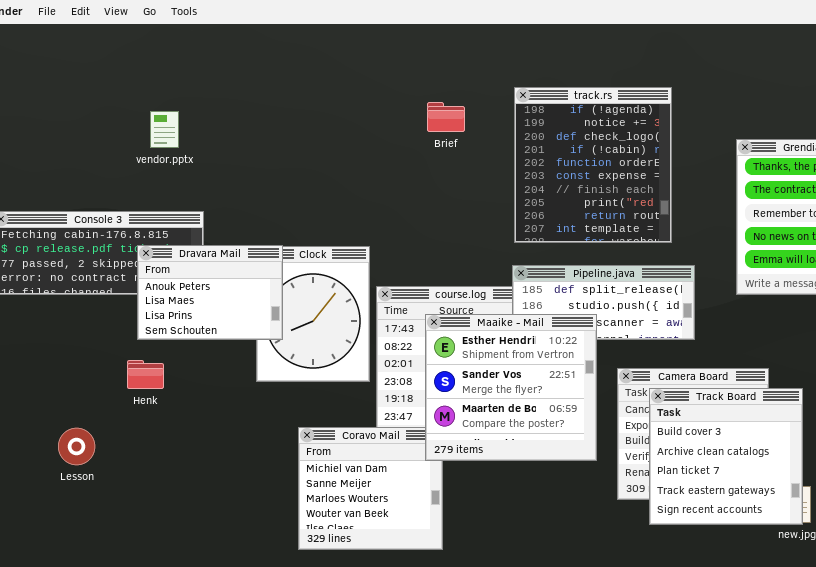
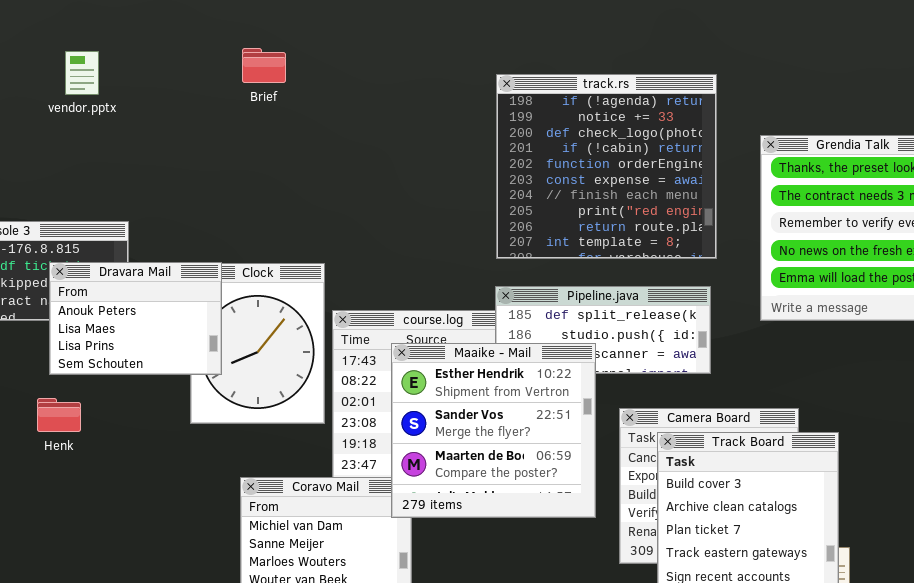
track.rs: [514,87,672,243] -> [496,74,717,259], resized
Brief: [427,102,465,132] -> [242,48,286,83], moved
vendor.pptx: [150,111,179,148] -> [65,51,99,95], moved

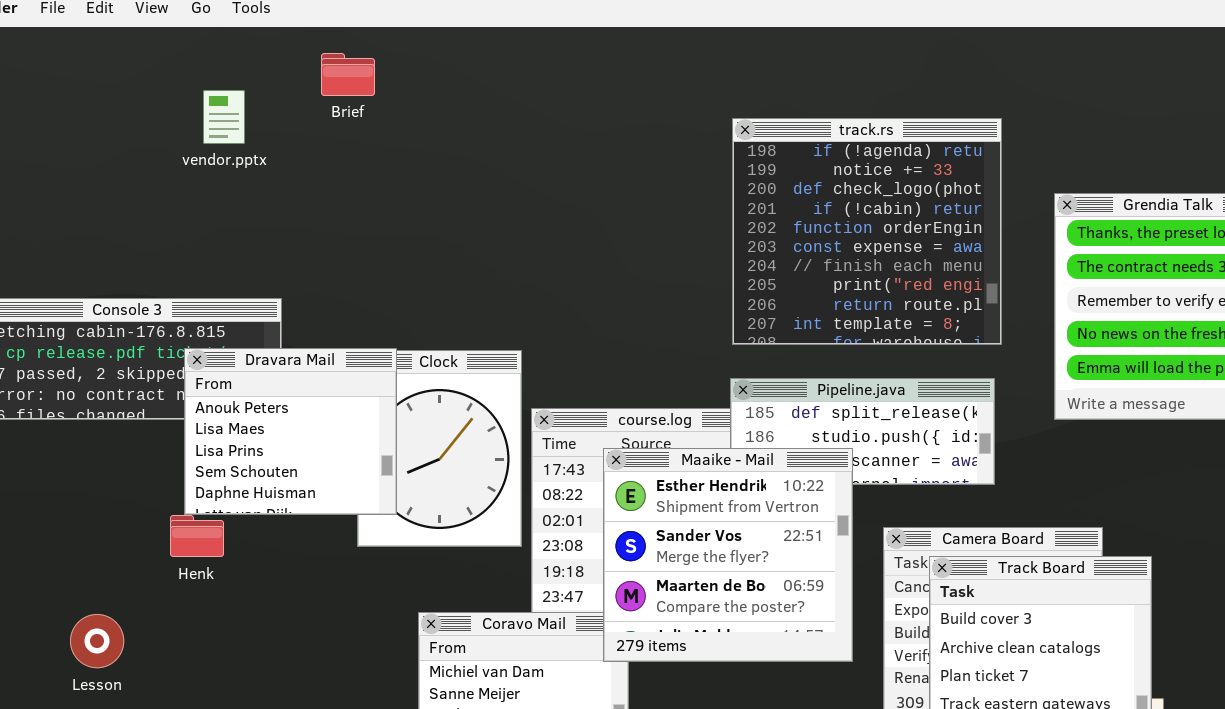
Brief: [242,48,286,83] -> [321,53,375,96], moved
Dravara Mail: [49,262,222,375] -> [184,348,397,515], resized

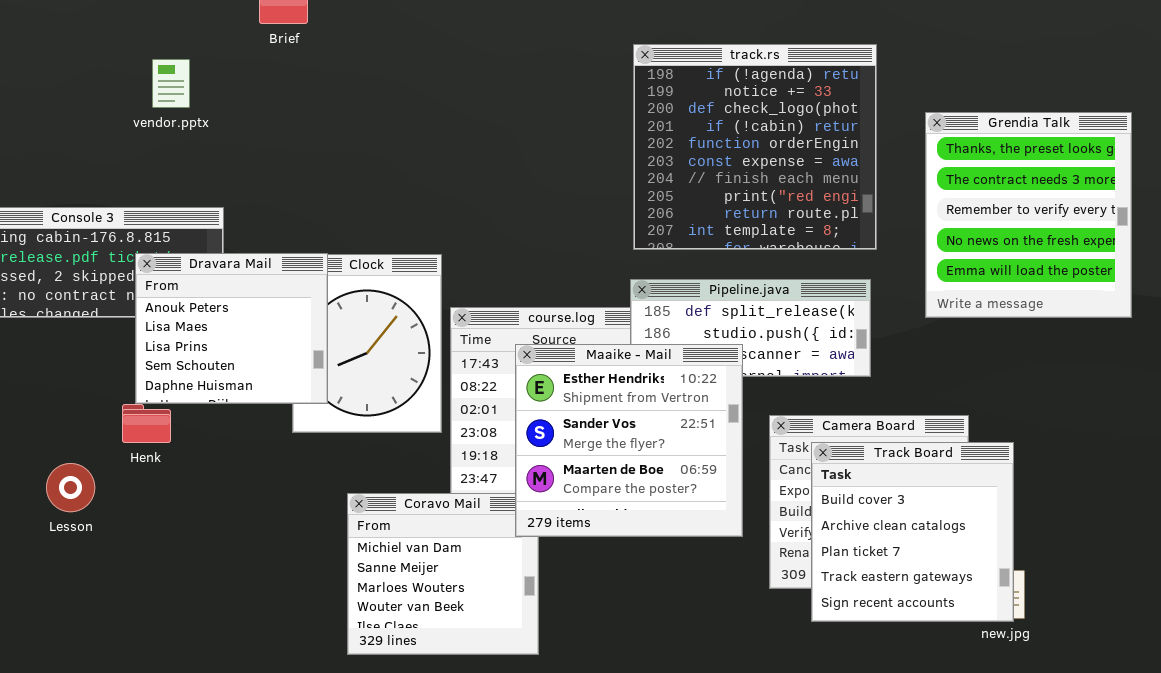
vendor.pptx: [203,90,245,144] -> [152,59,190,108], moved
Lesson: [70,614,124,668] -> [46,463,95,512], moved

